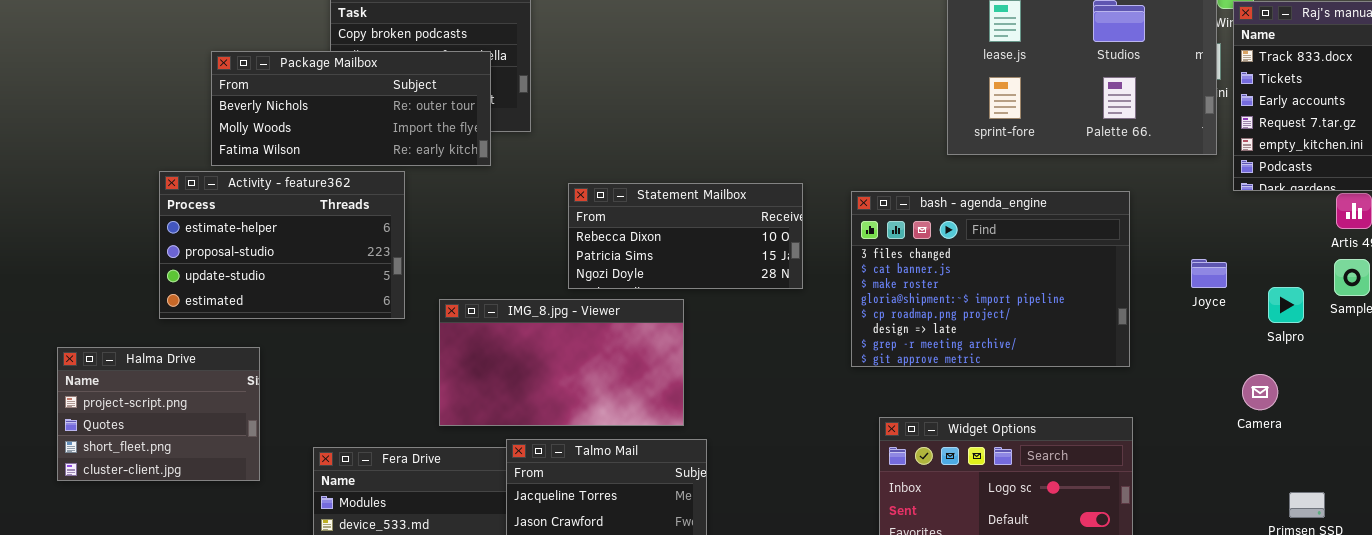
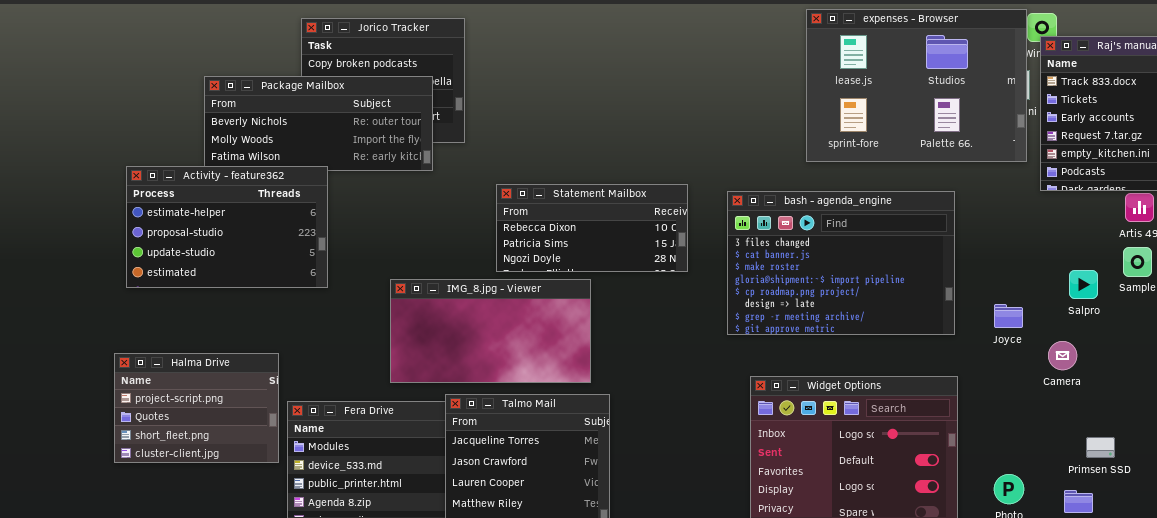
Activity - feature362: [159,171,405,319] -> [126,166,328,288], moved
Joyce: [1191,259,1227,288] -> [994,304,1023,328], moved
Halma Drive: [57,347,260,481] -> [114,353,279,463], moved

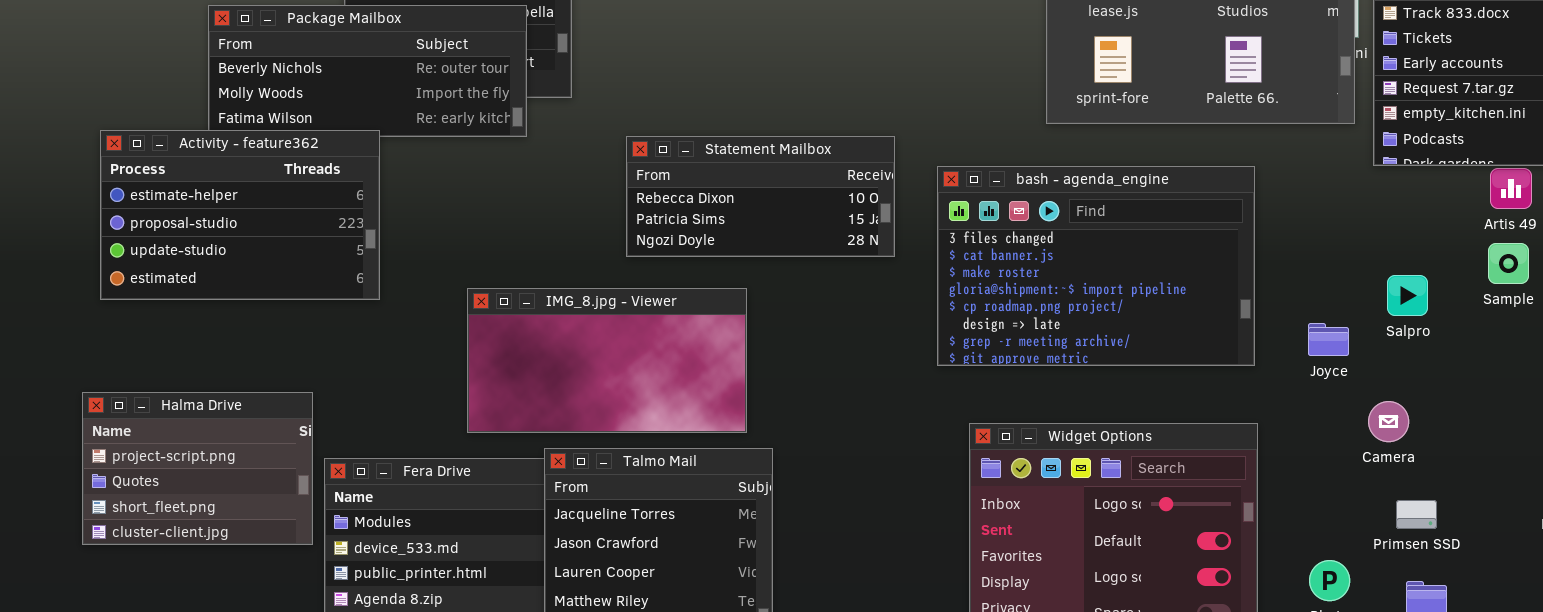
Statement Mailbox: [496,184,688,272] -> [626,136,895,257], moved
Salpro: [1069,270,1098,299] -> [1387,275,1428,316], moved
Camera: [1048,341,1077,370] -> [1368,401,1409,442], moved
Primsen SSD: [1086,437,1115,458] -> [1396,500,1437,529], moved

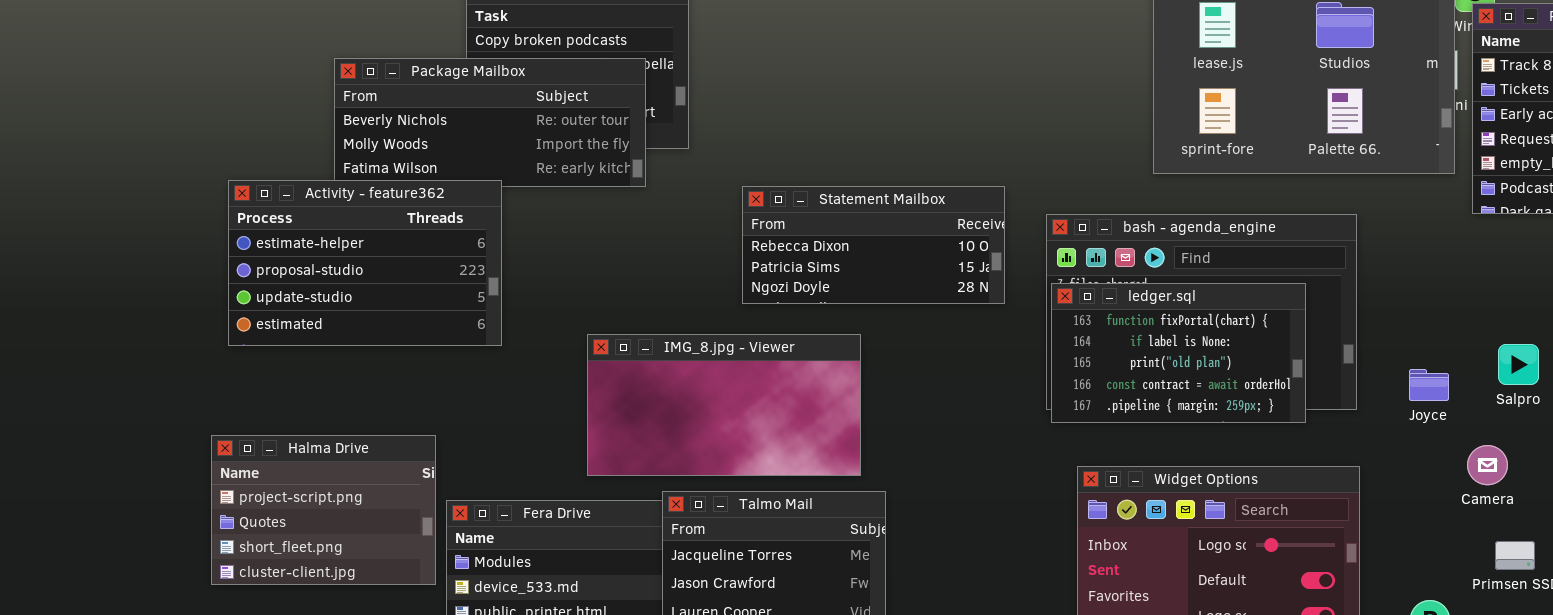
ledger.sql: none -> [1051,283,1306,423], opened
Salpro: [1387,275,1428,316] -> [1498,344,1539,385], moved

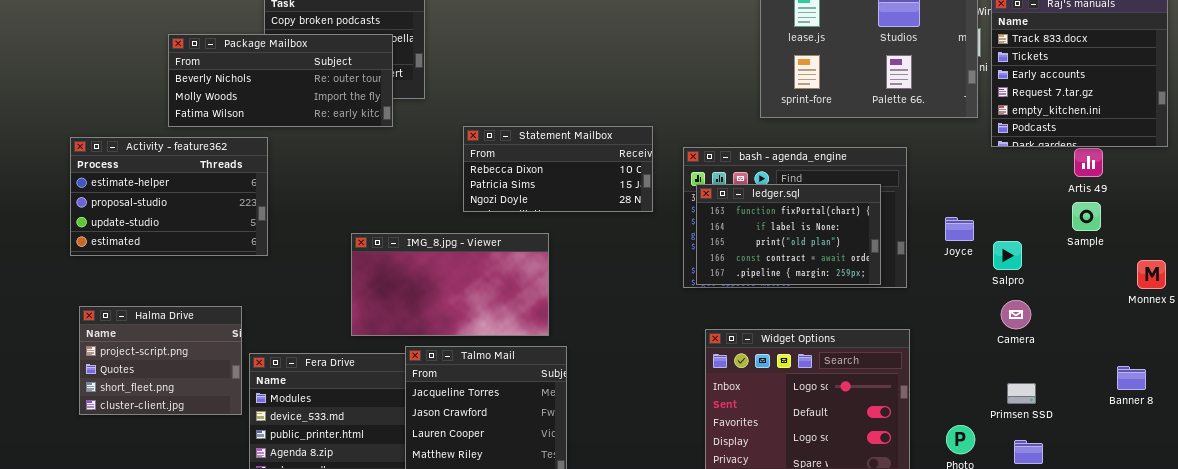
Activity - feature362: [228,180,502,346] -> [70,137,268,256], moved
ledger.sql: [1051,283,1306,423] -> [696,184,881,285], moved
Salpro: [1498,344,1539,385] -> [993,241,1022,270], moved
Joyce: [1409,369,1449,401] -> [945,217,974,241], moved
Camera: [1467,445,1508,485] -> [1001,300,1031,329], moved

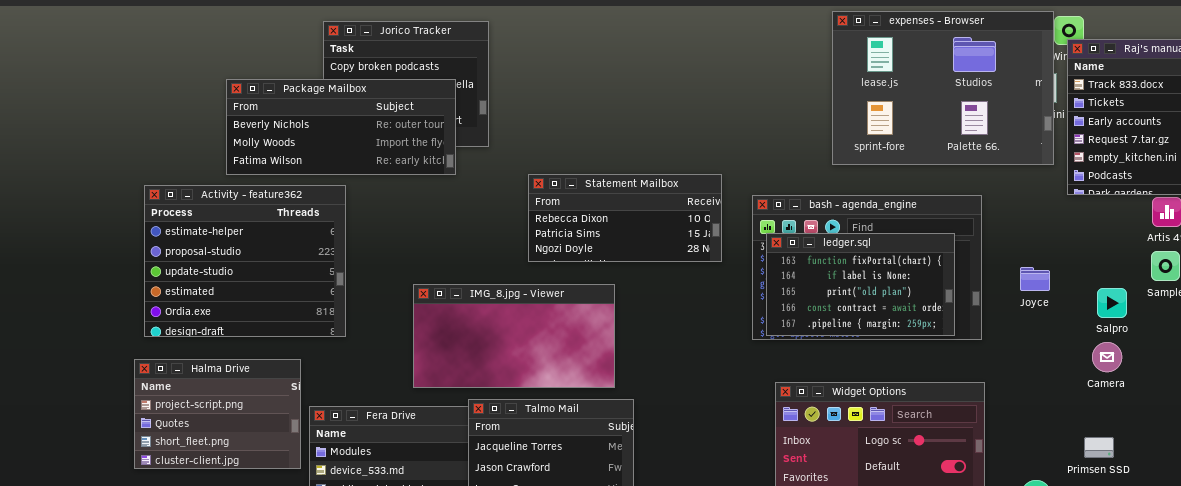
Activity - feature362: [70,137,268,256] -> [144,185,346,337], moved, resized
Salpro: [993,241,1022,270] -> [1097,288,1127,318], moved
Camera: [1001,300,1031,329] -> [1092,342,1122,372], moved

